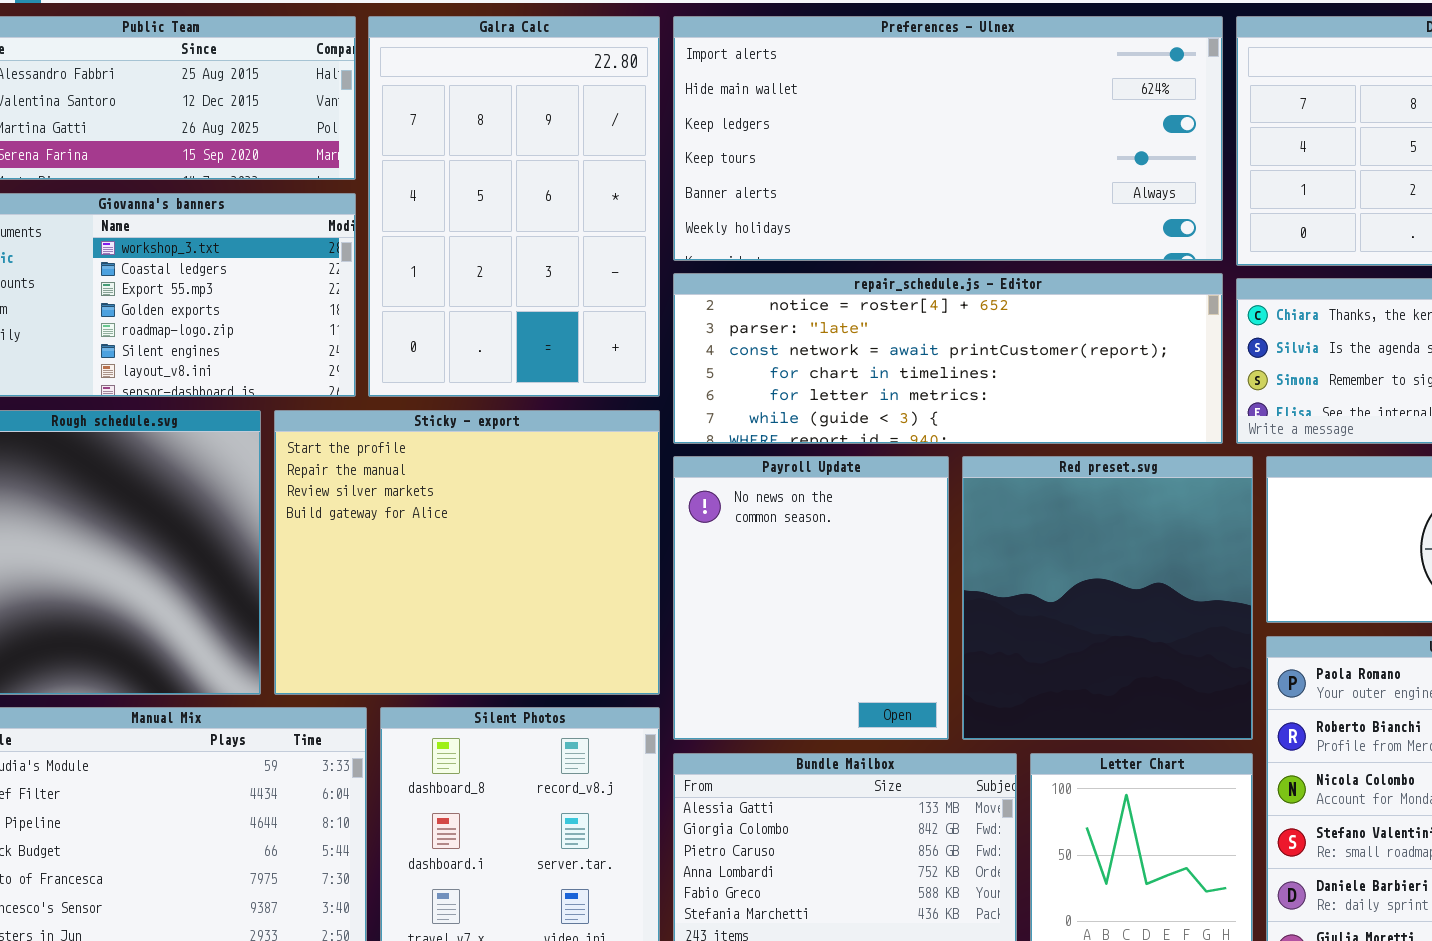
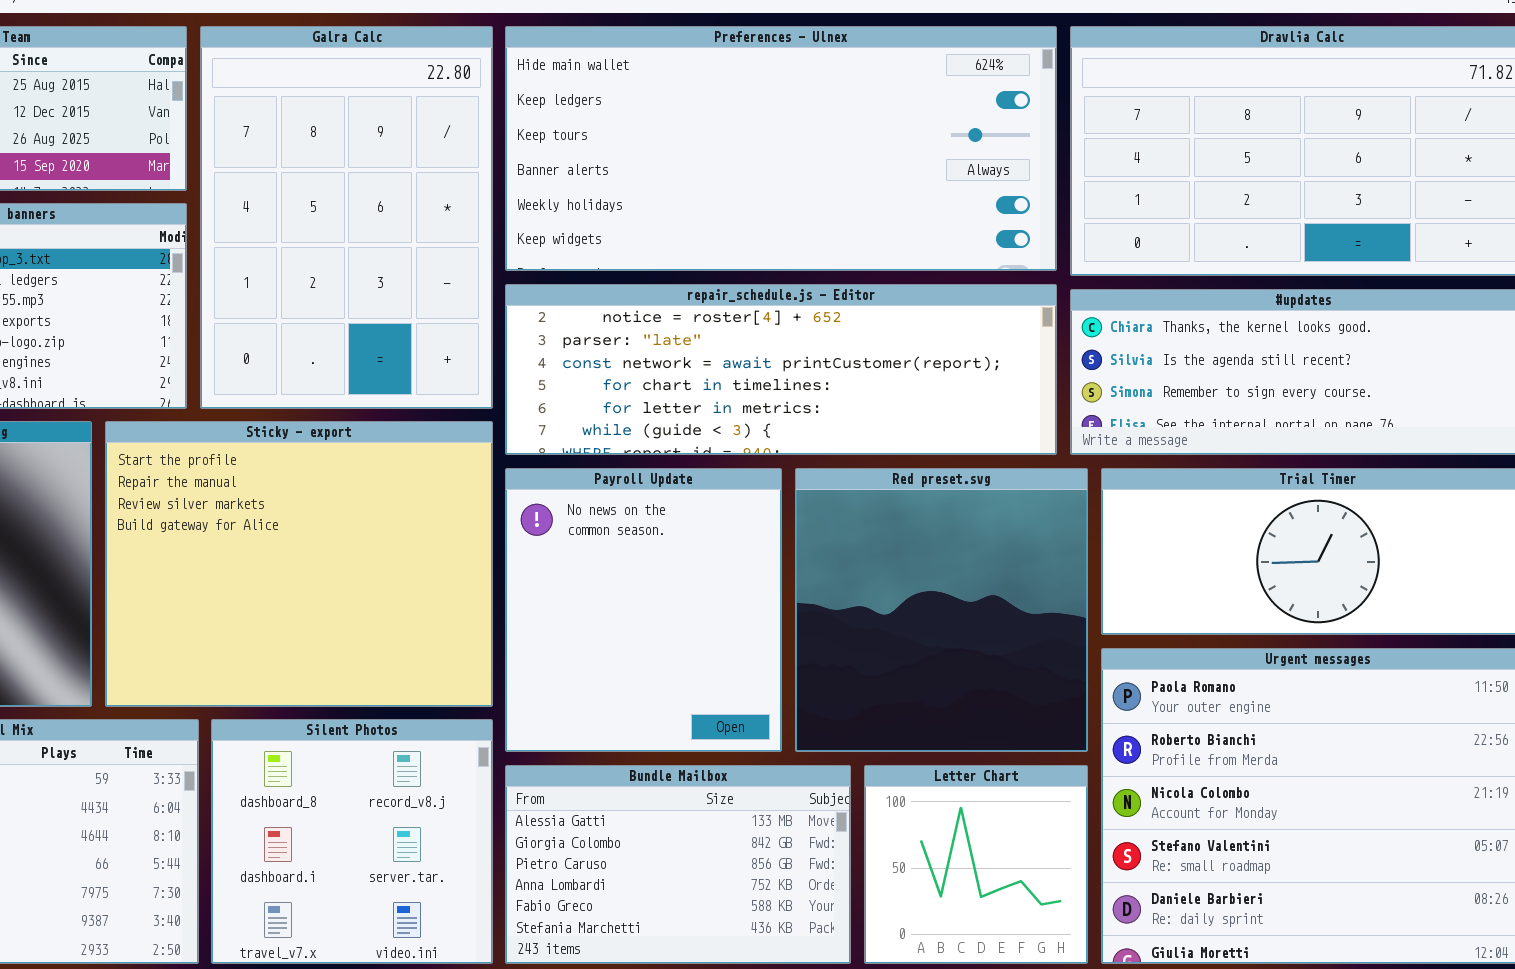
Preferences - Ulnex: [673,16,1223,261] -> [505,26,1057,271], scrolled down 1 row

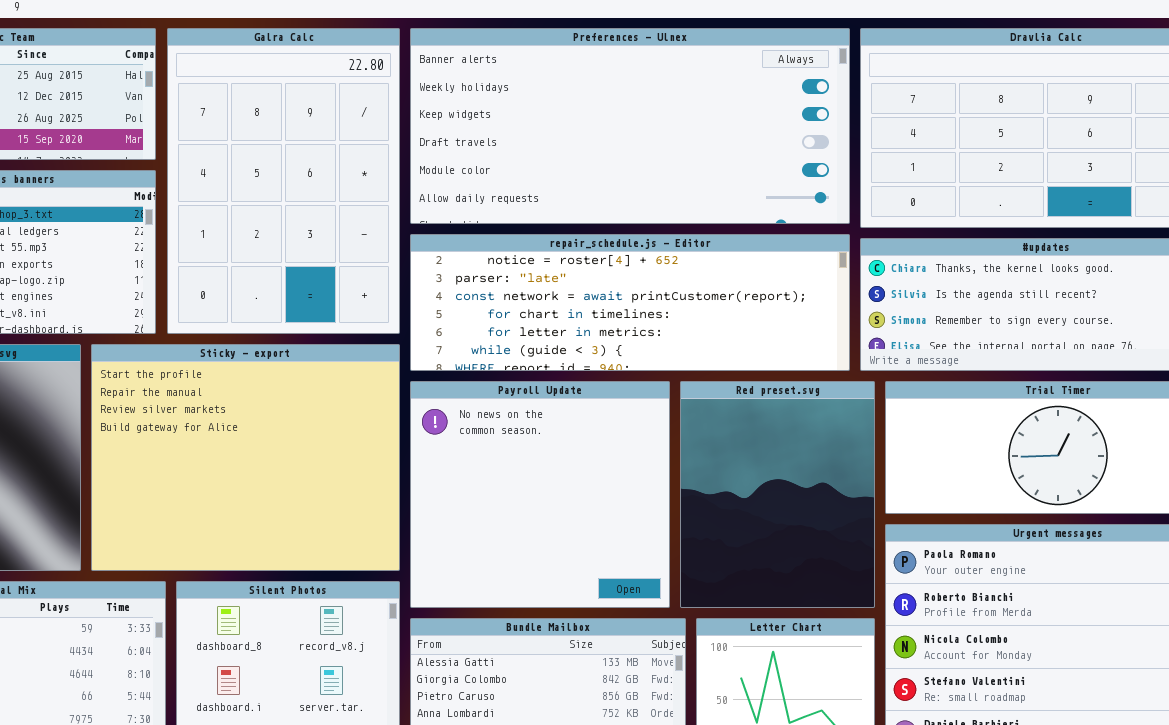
Preferences - Ulnex: [505,26,1057,271] -> [410,28,850,224], scrolled down 3 rows
Payroll Update: [505,468,782,752] -> [410,381,670,608], resized
Red preset.svg: [795,468,1088,752] -> [680,381,875,608], resized

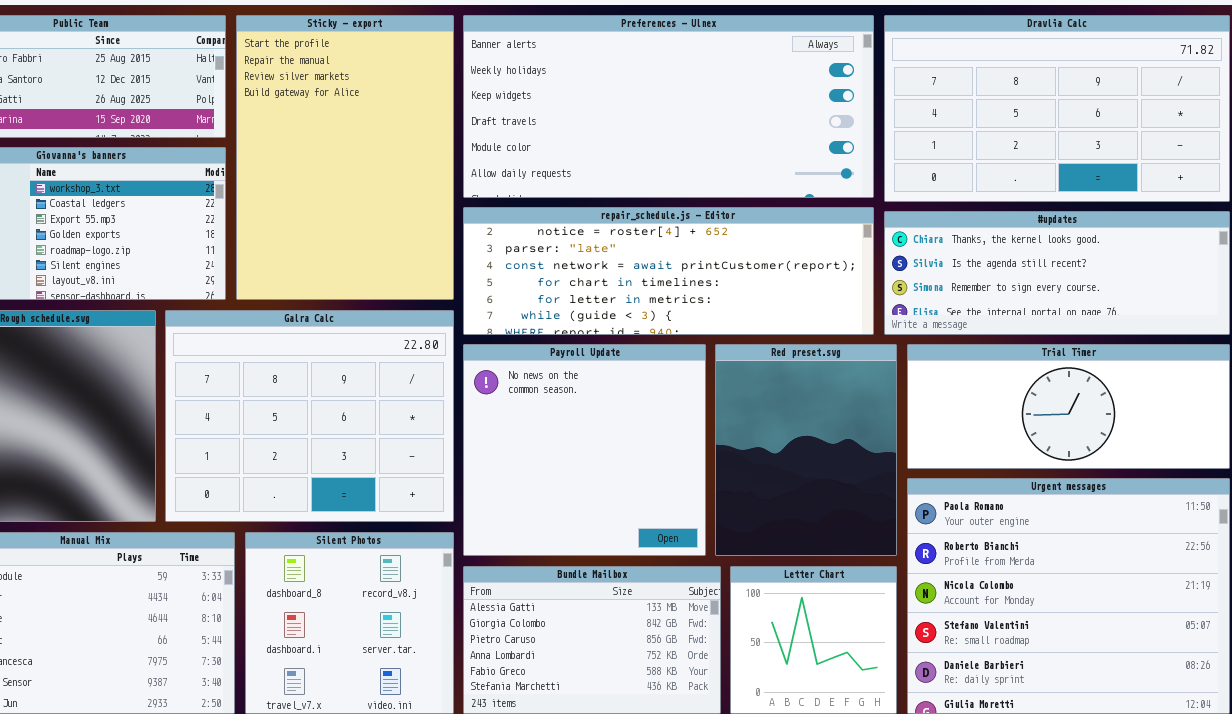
Galra Calc: [167,28,400,334] -> [165,310,454,522], moved, resized
Sticky - export: [91,344,400,571] -> [236,15,454,300], moved, resized

